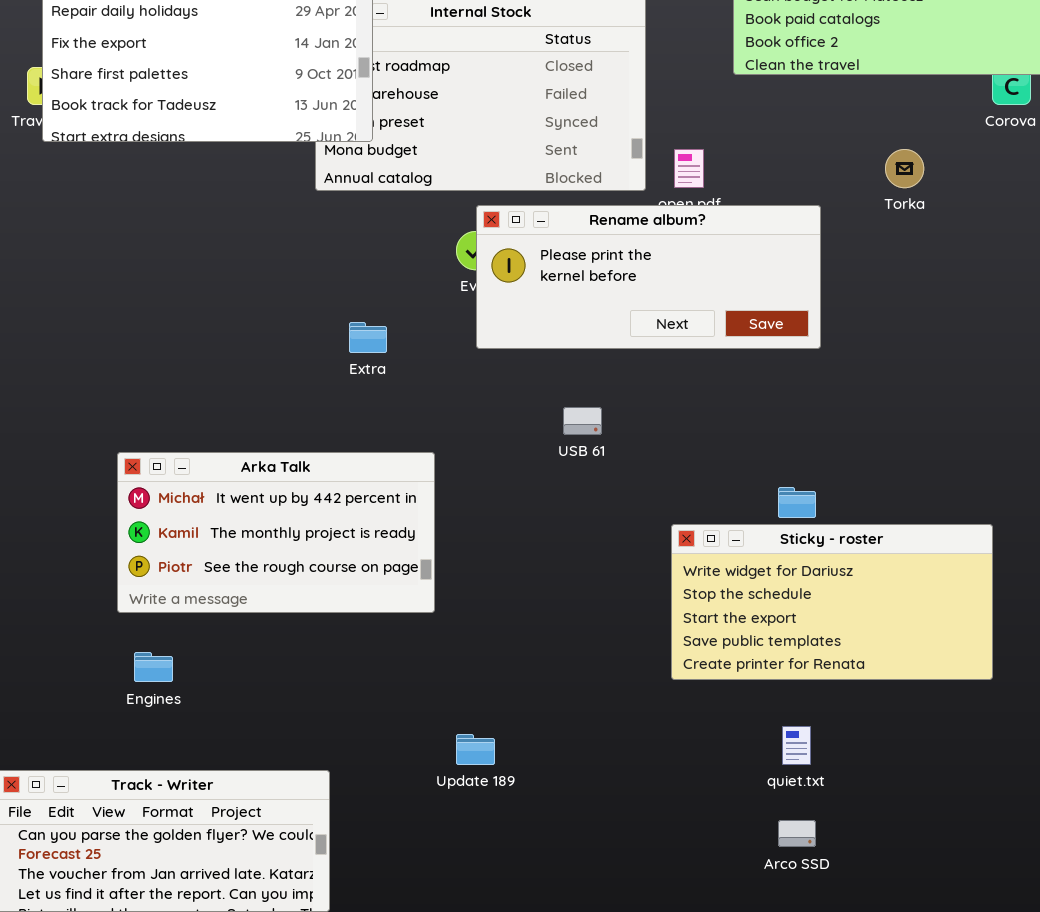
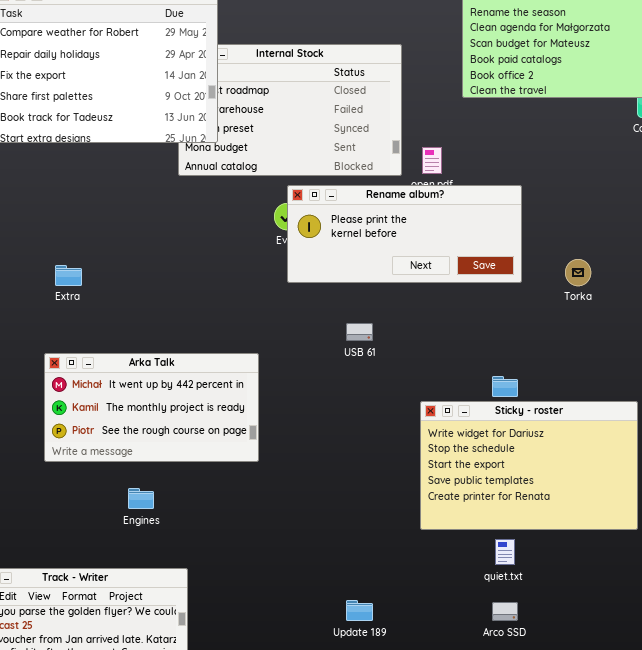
Torka: [885,149,924,188] -> [565,259,591,286], moved
Extra: [349,322,387,353] -> [55,265,82,286], moved
Sticky - roster: [671,524,993,680] -> [420,401,638,530], resized
Engines: [134,652,173,682] -> [128,488,154,509], moved
Update 189: [456,734,495,765] -> [346,600,373,621], moved

